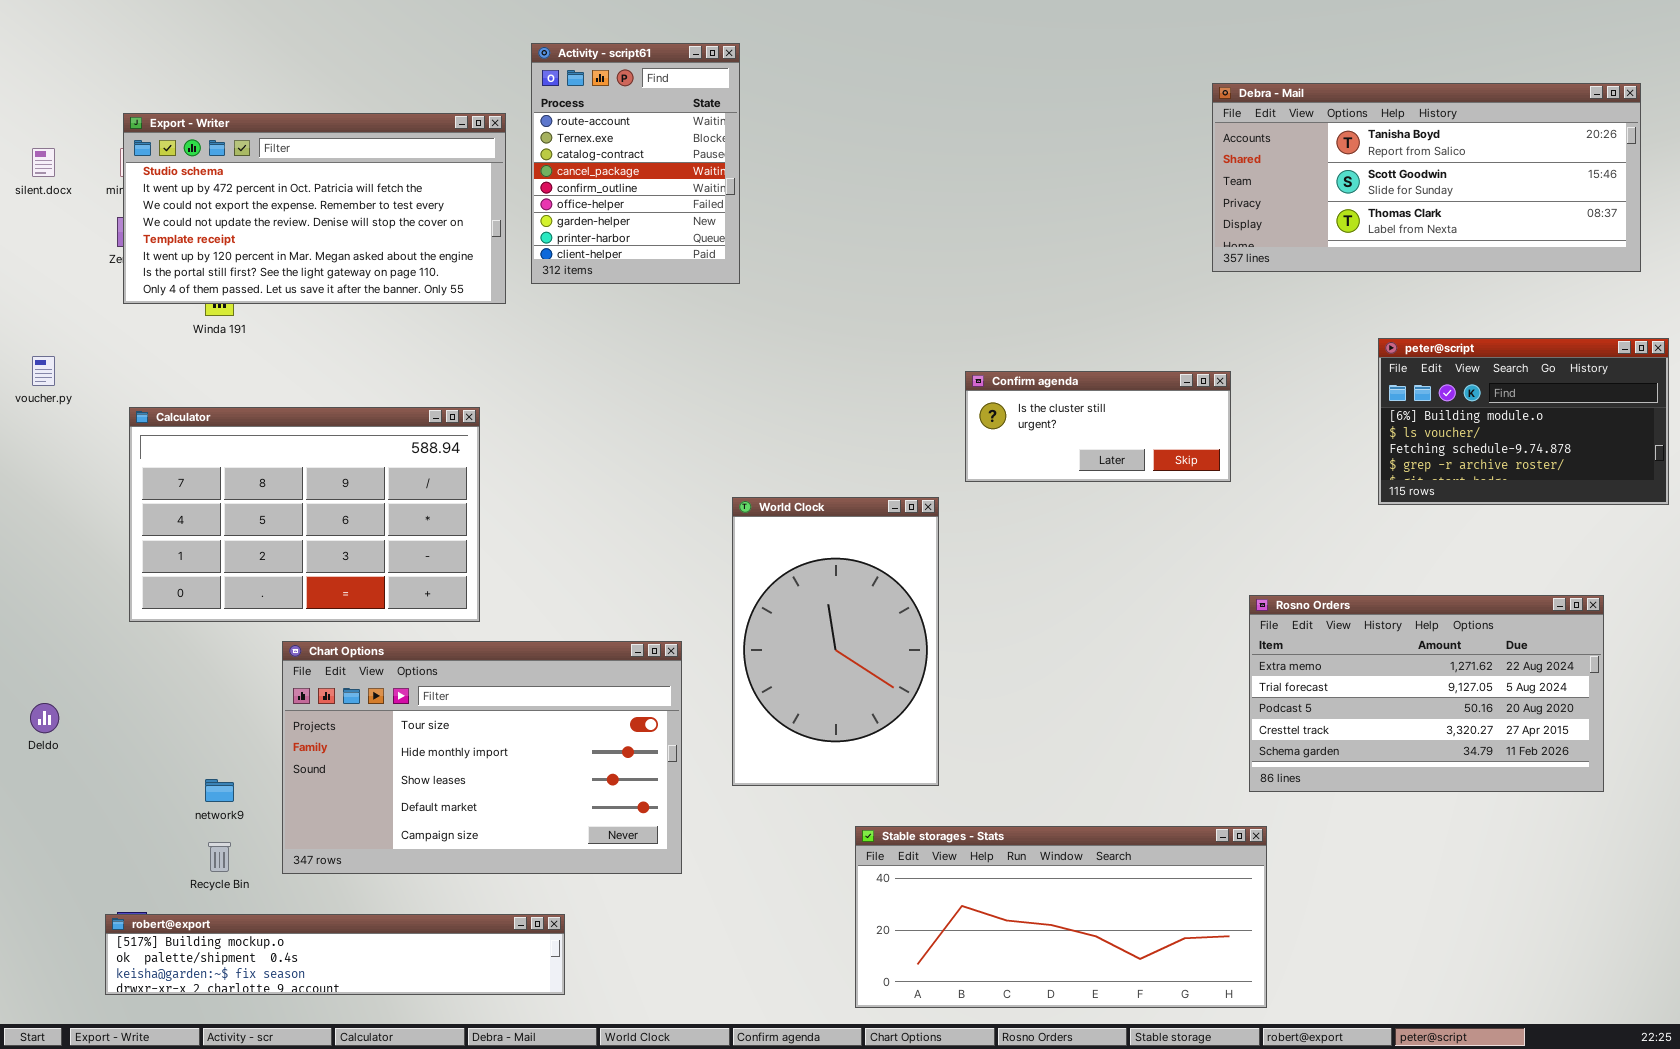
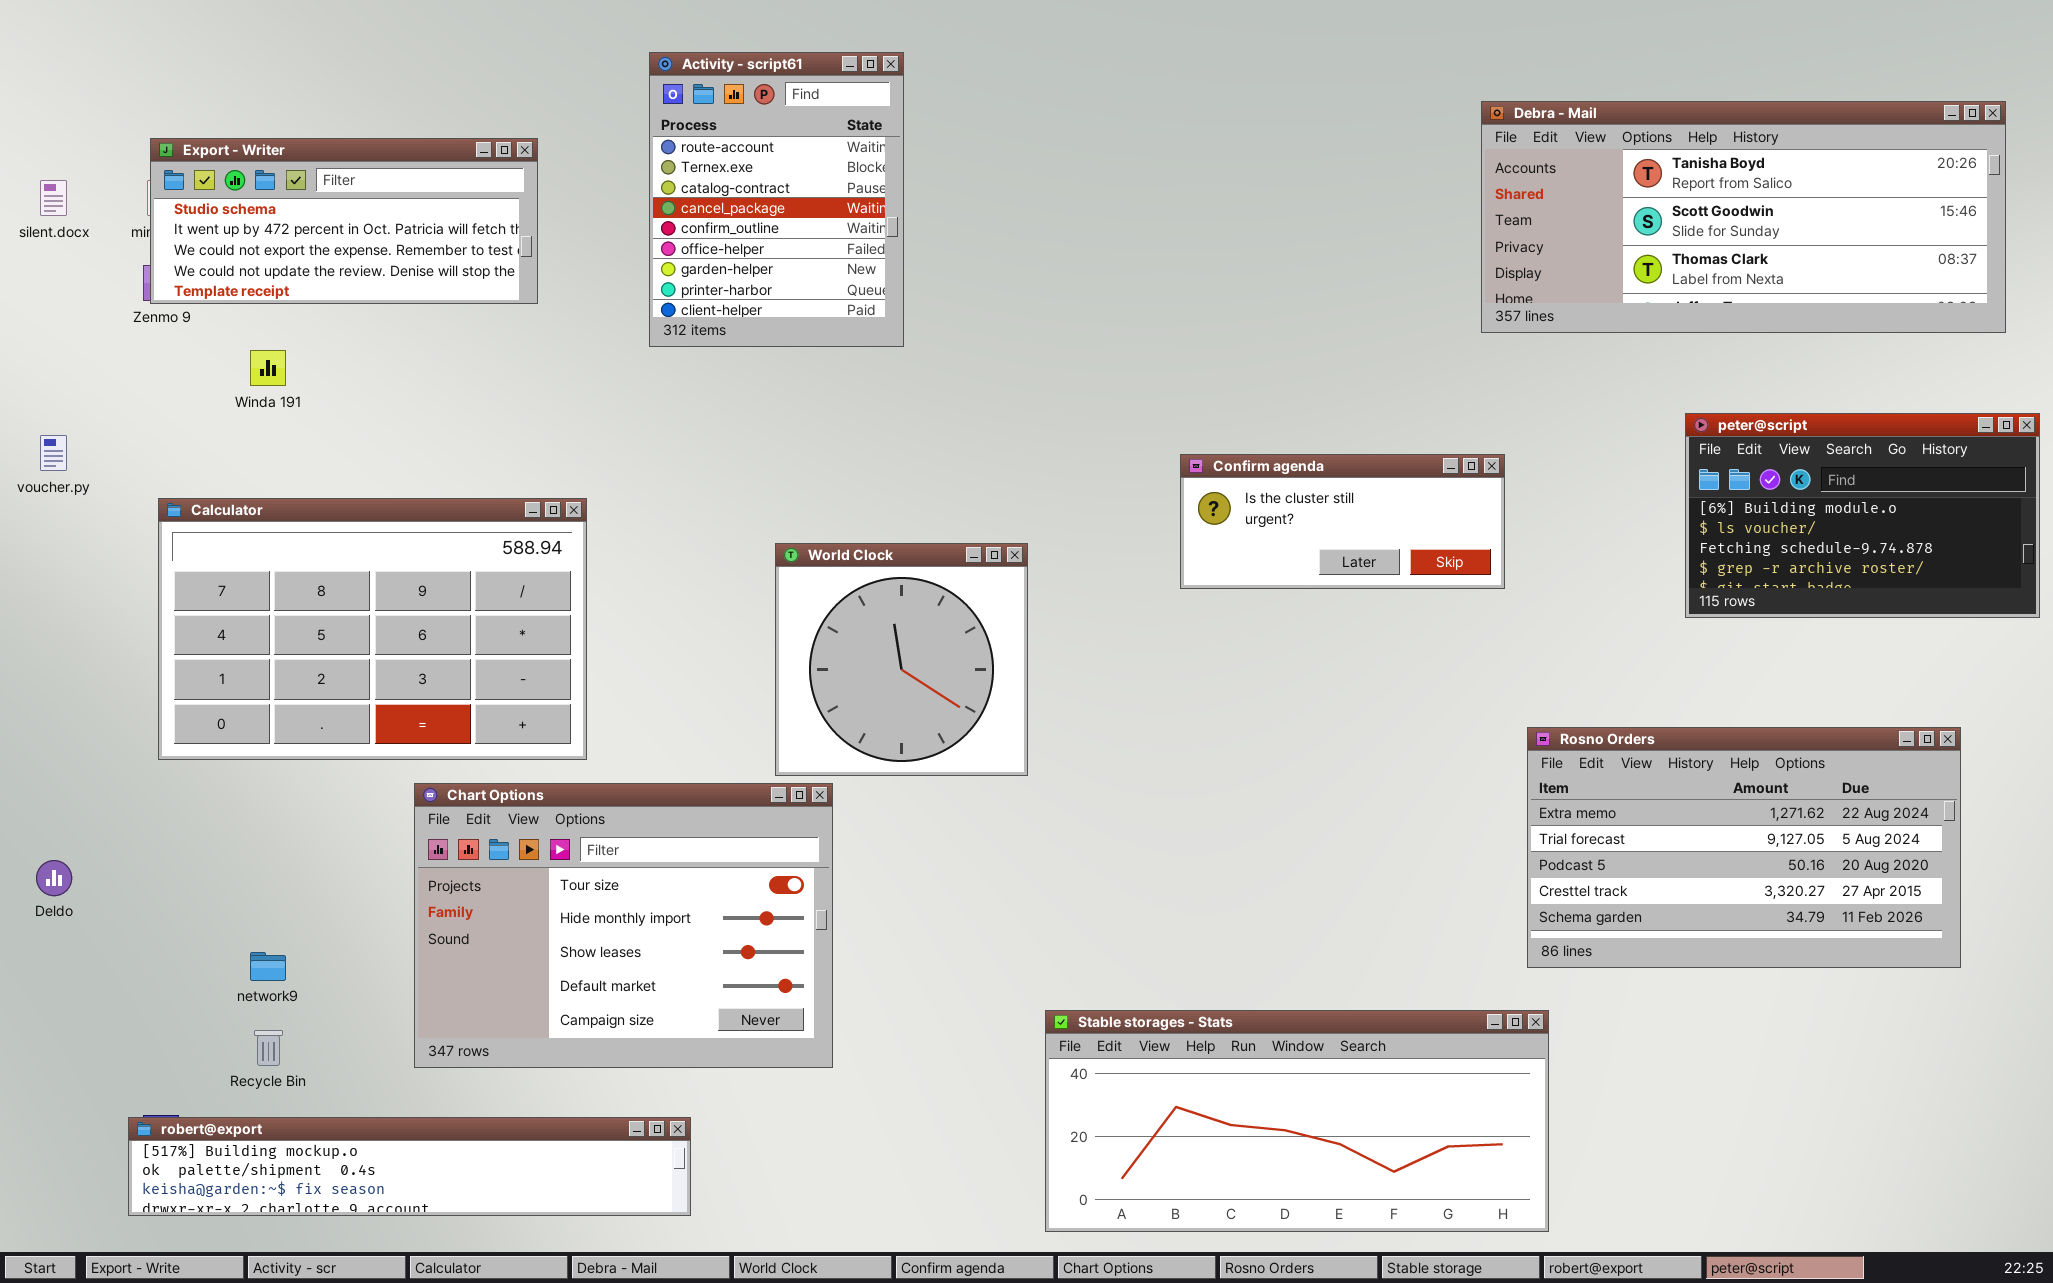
Export - Writer: [123,113,506,304] -> [150,138,538,304], resized
World Clock: [732,497,939,786] -> [775,543,1028,776], moved, resized
Chart Options: [282,641,682,874] -> [414,783,833,1068], resized

